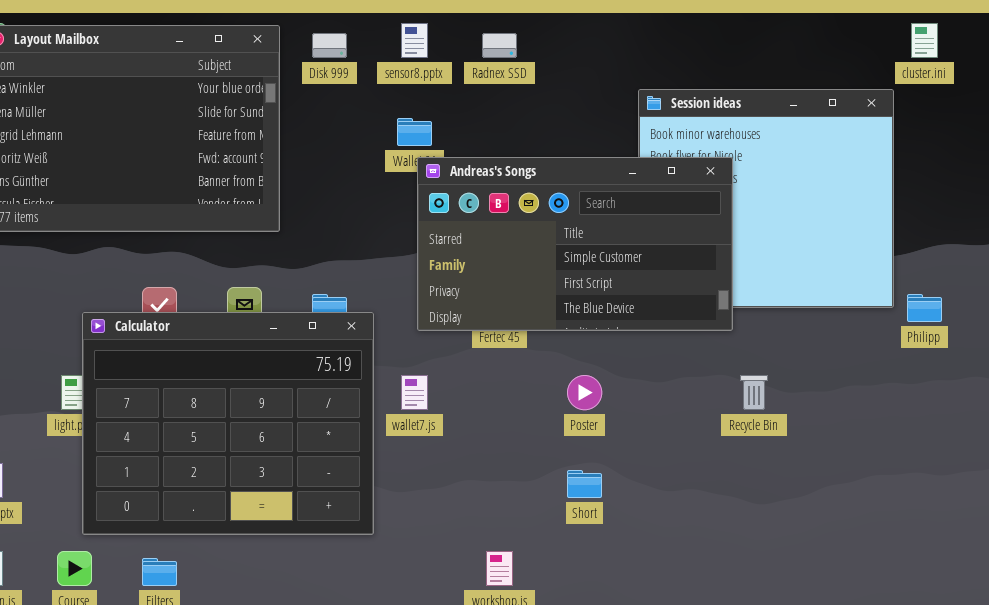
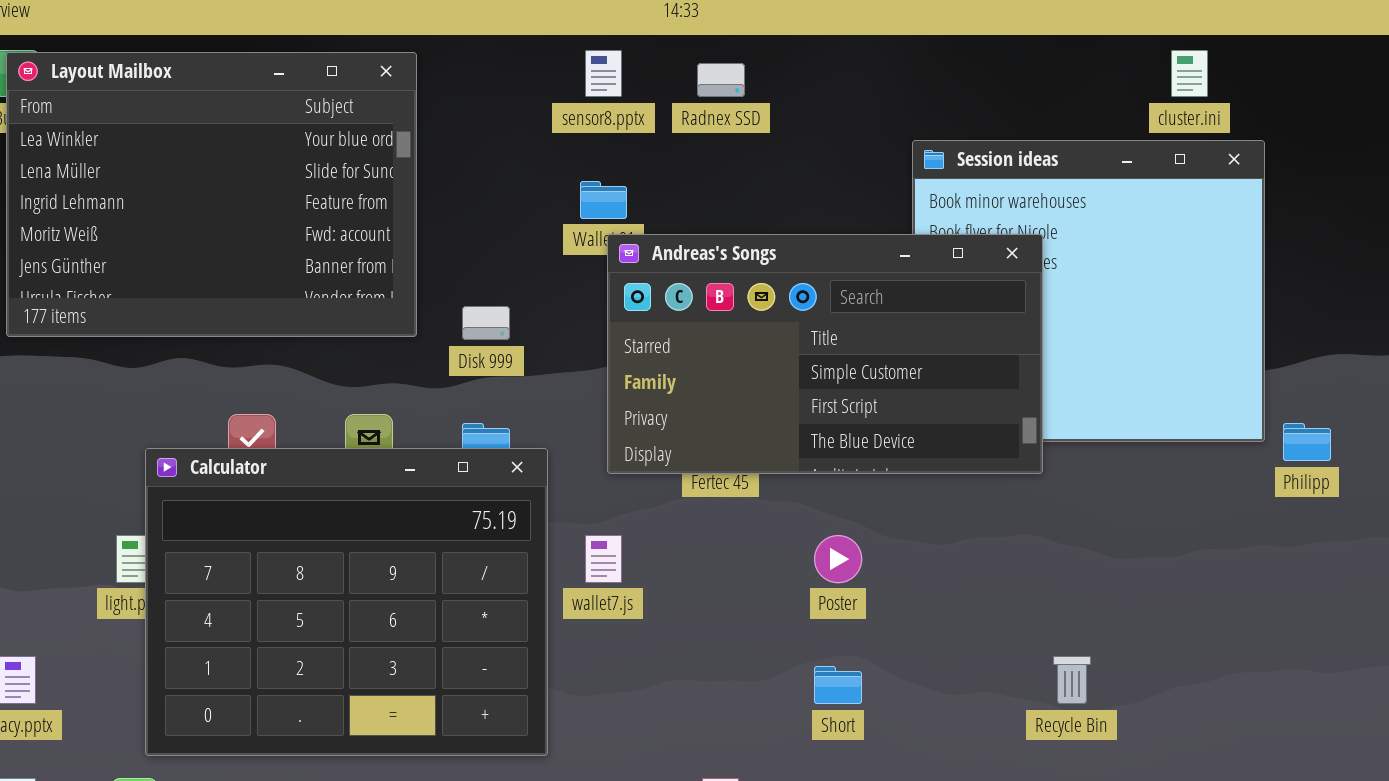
cluster.ini: [911,23,938,58] -> [1171,50,1208,97], moved
Disk 999: [312,33,347,58] -> [462,306,510,340], moved
Recycle Bin: [740,375,768,410] -> [1053,656,1091,704], moved

